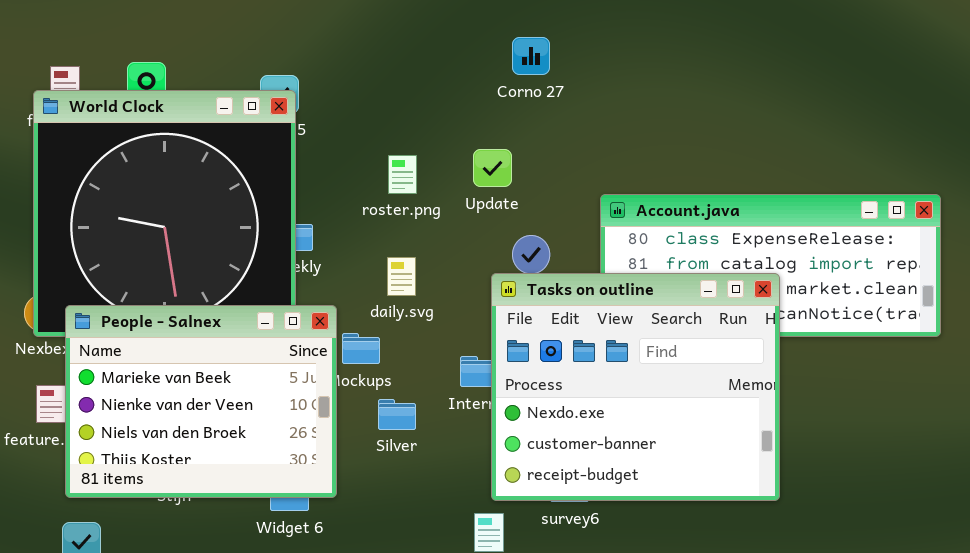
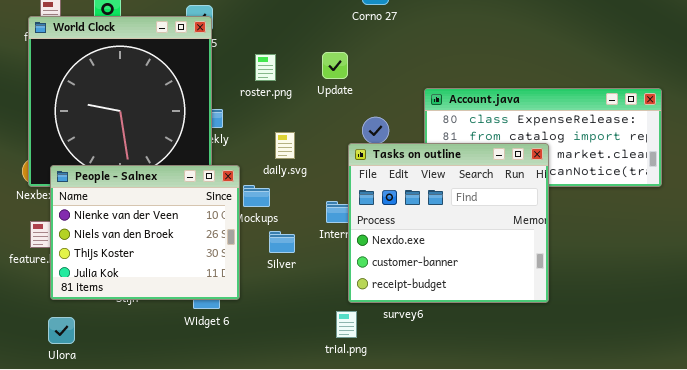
Update: [473,149,512,187] -> [322,52,348,79], moved
roster.png: [388,155,417,194] -> [255,54,276,81], moved
People - Salnex: [65,305,337,498] -> [50,165,240,300], scrolled down 1 row

